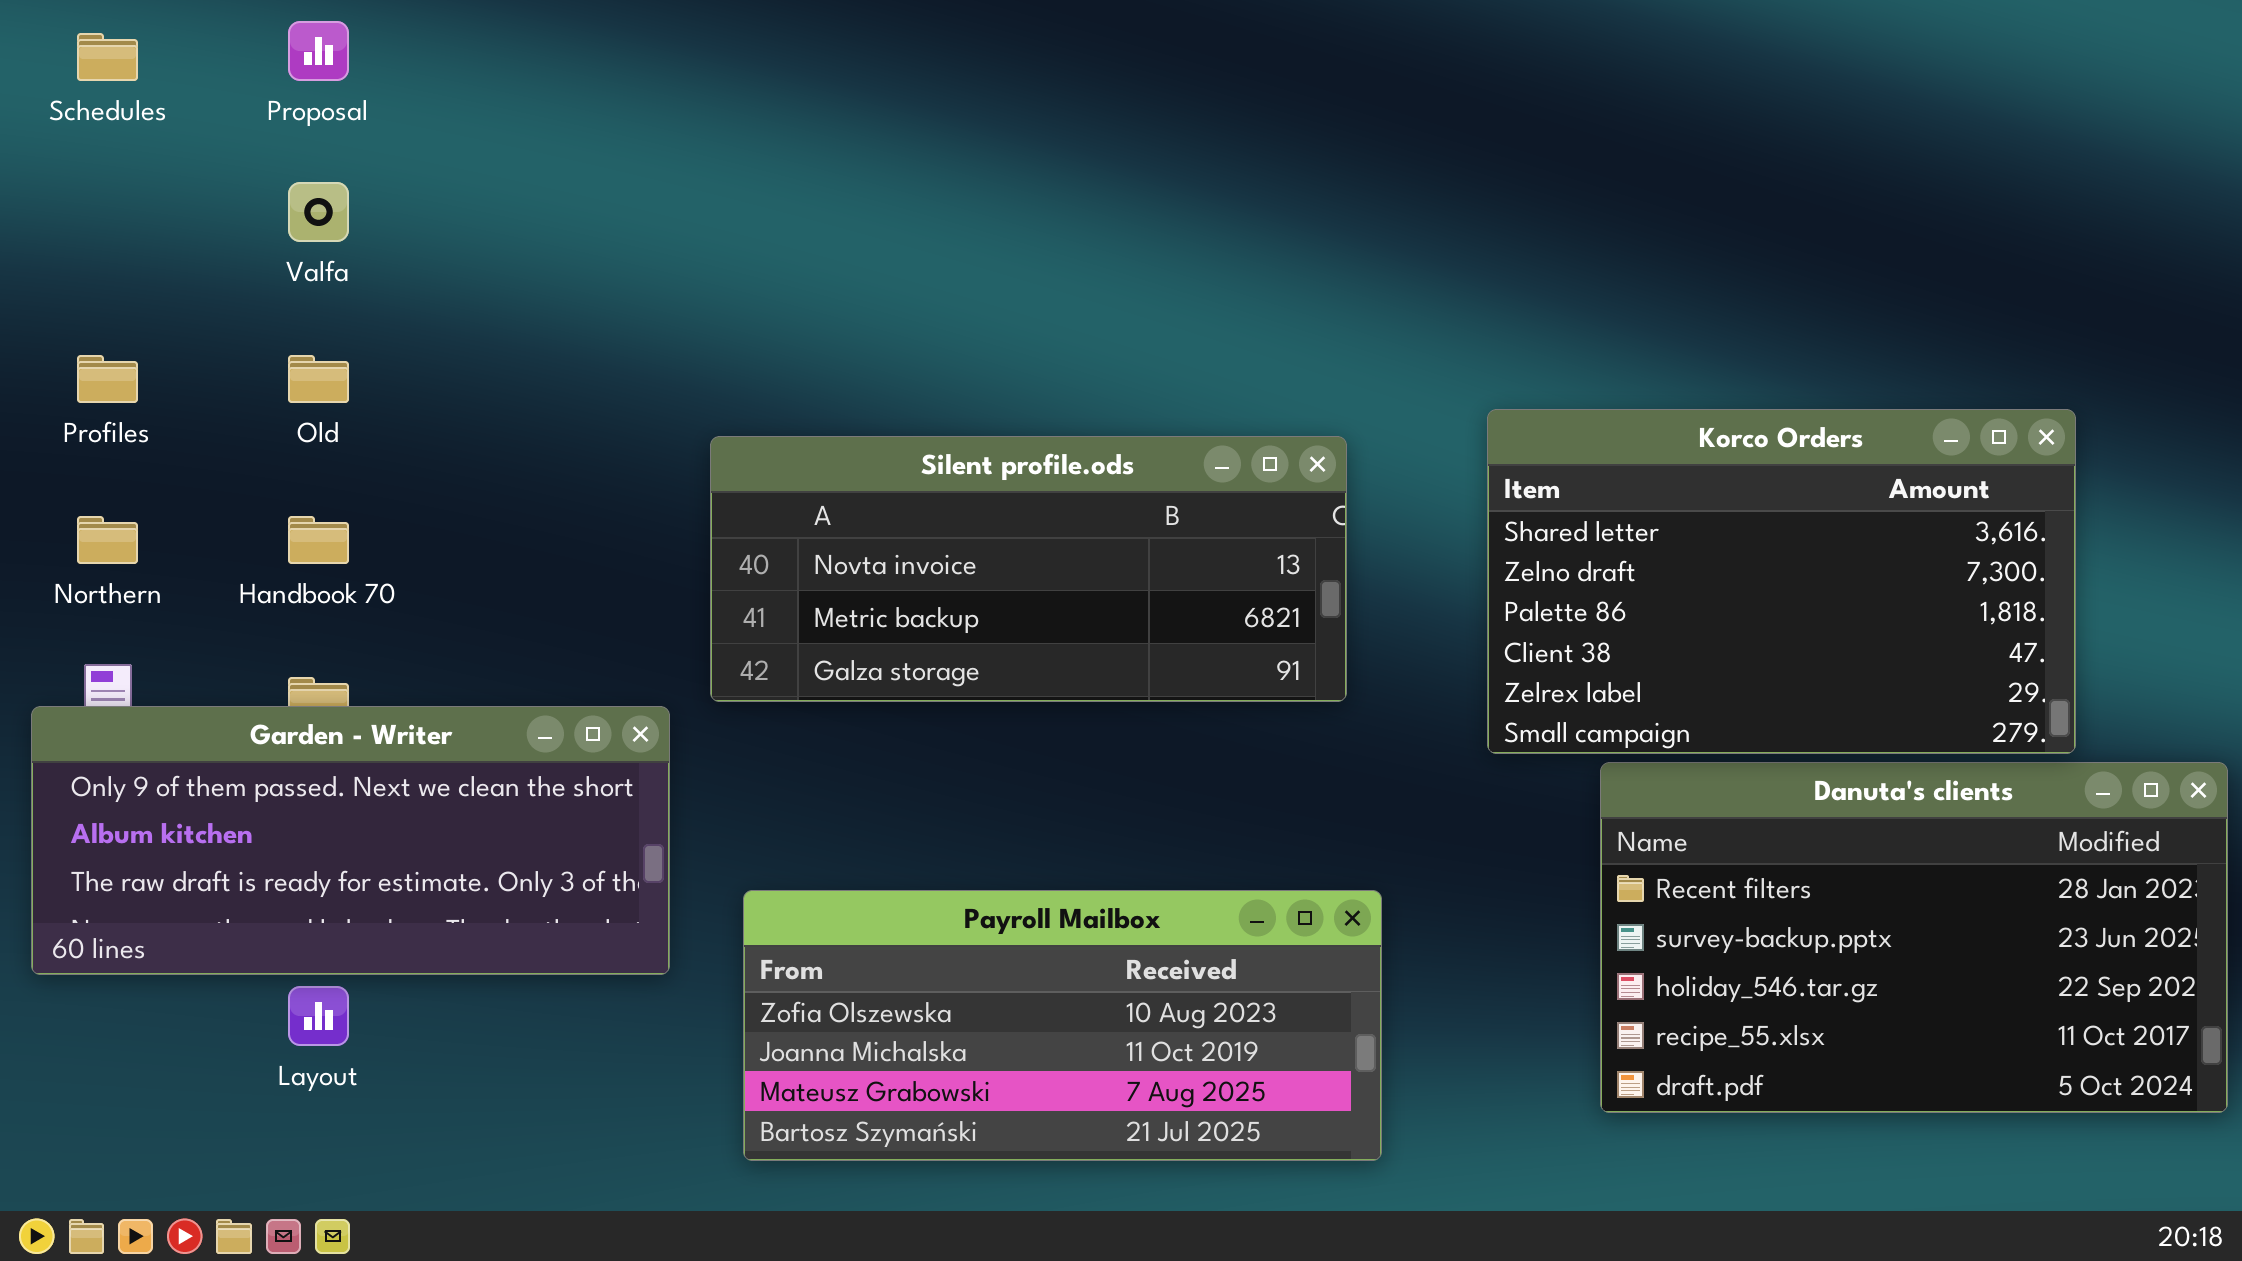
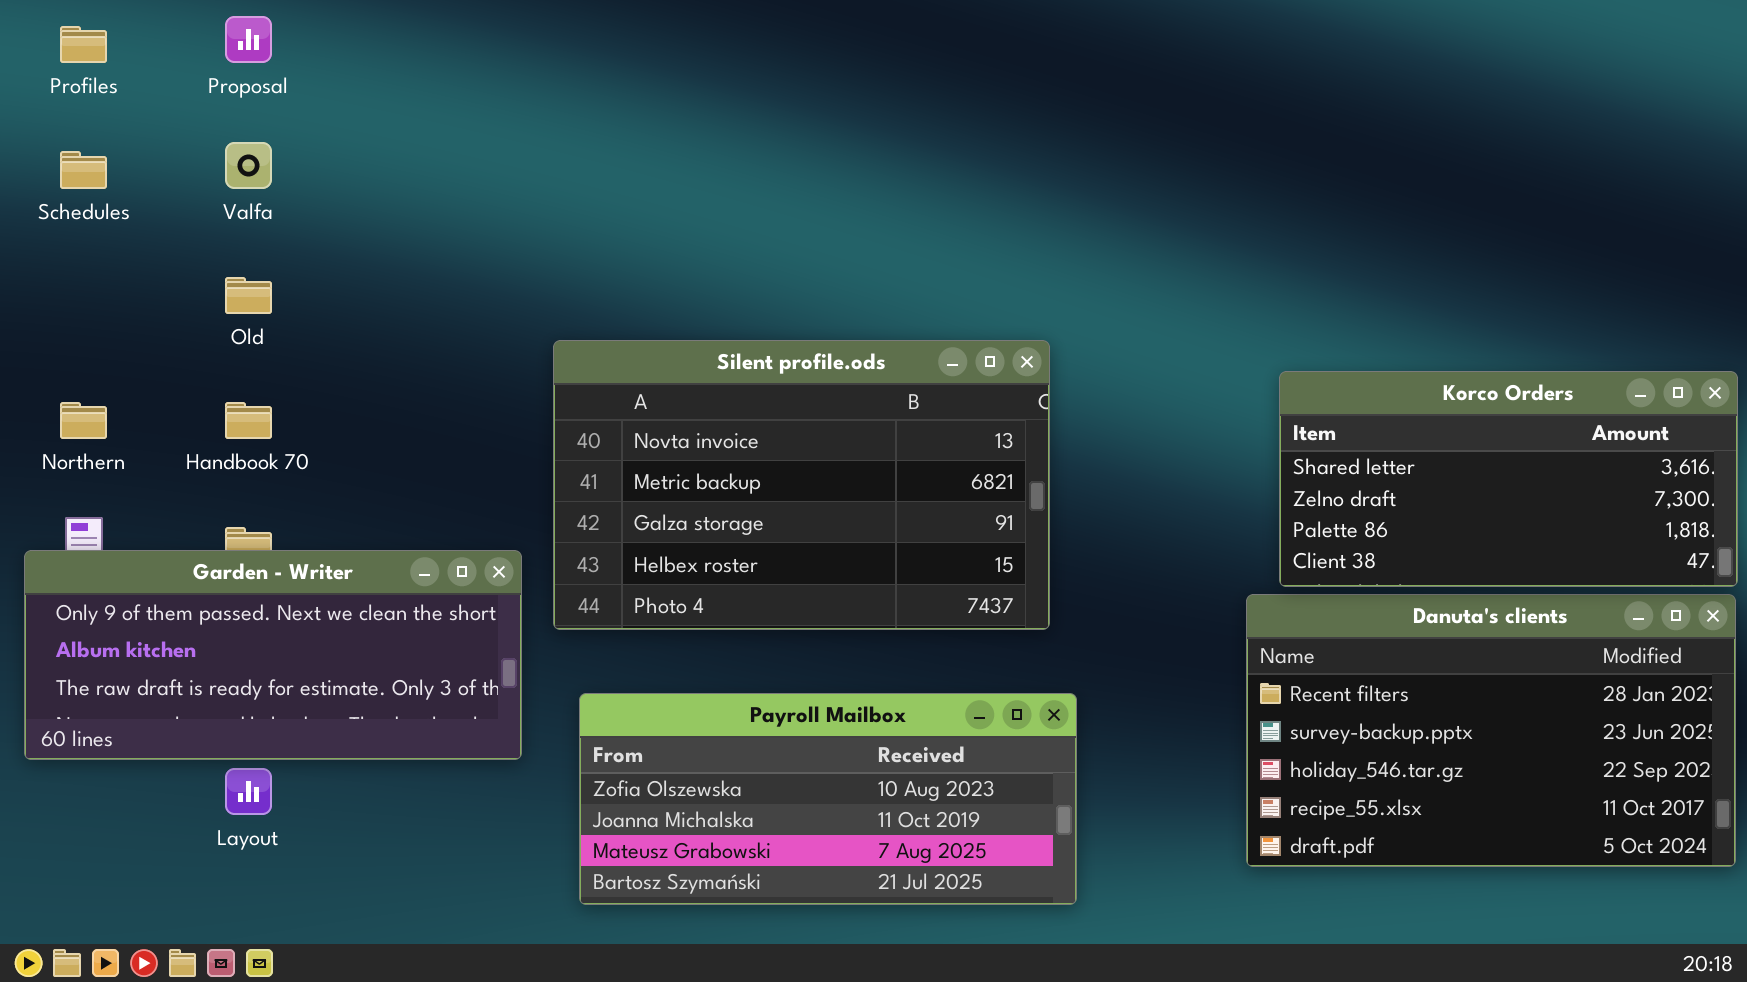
Schedules: [77,33,138,81] -> [60,151,107,189], moved
Profiles: [77,355,138,403] -> [60,26,107,63], moved
Korco Orders: [1487,409,2076,754] -> [1279,371,1738,587], moved, resized
Silent profile.ods: [710,436,1347,702] -> [553,340,1050,630], resized

